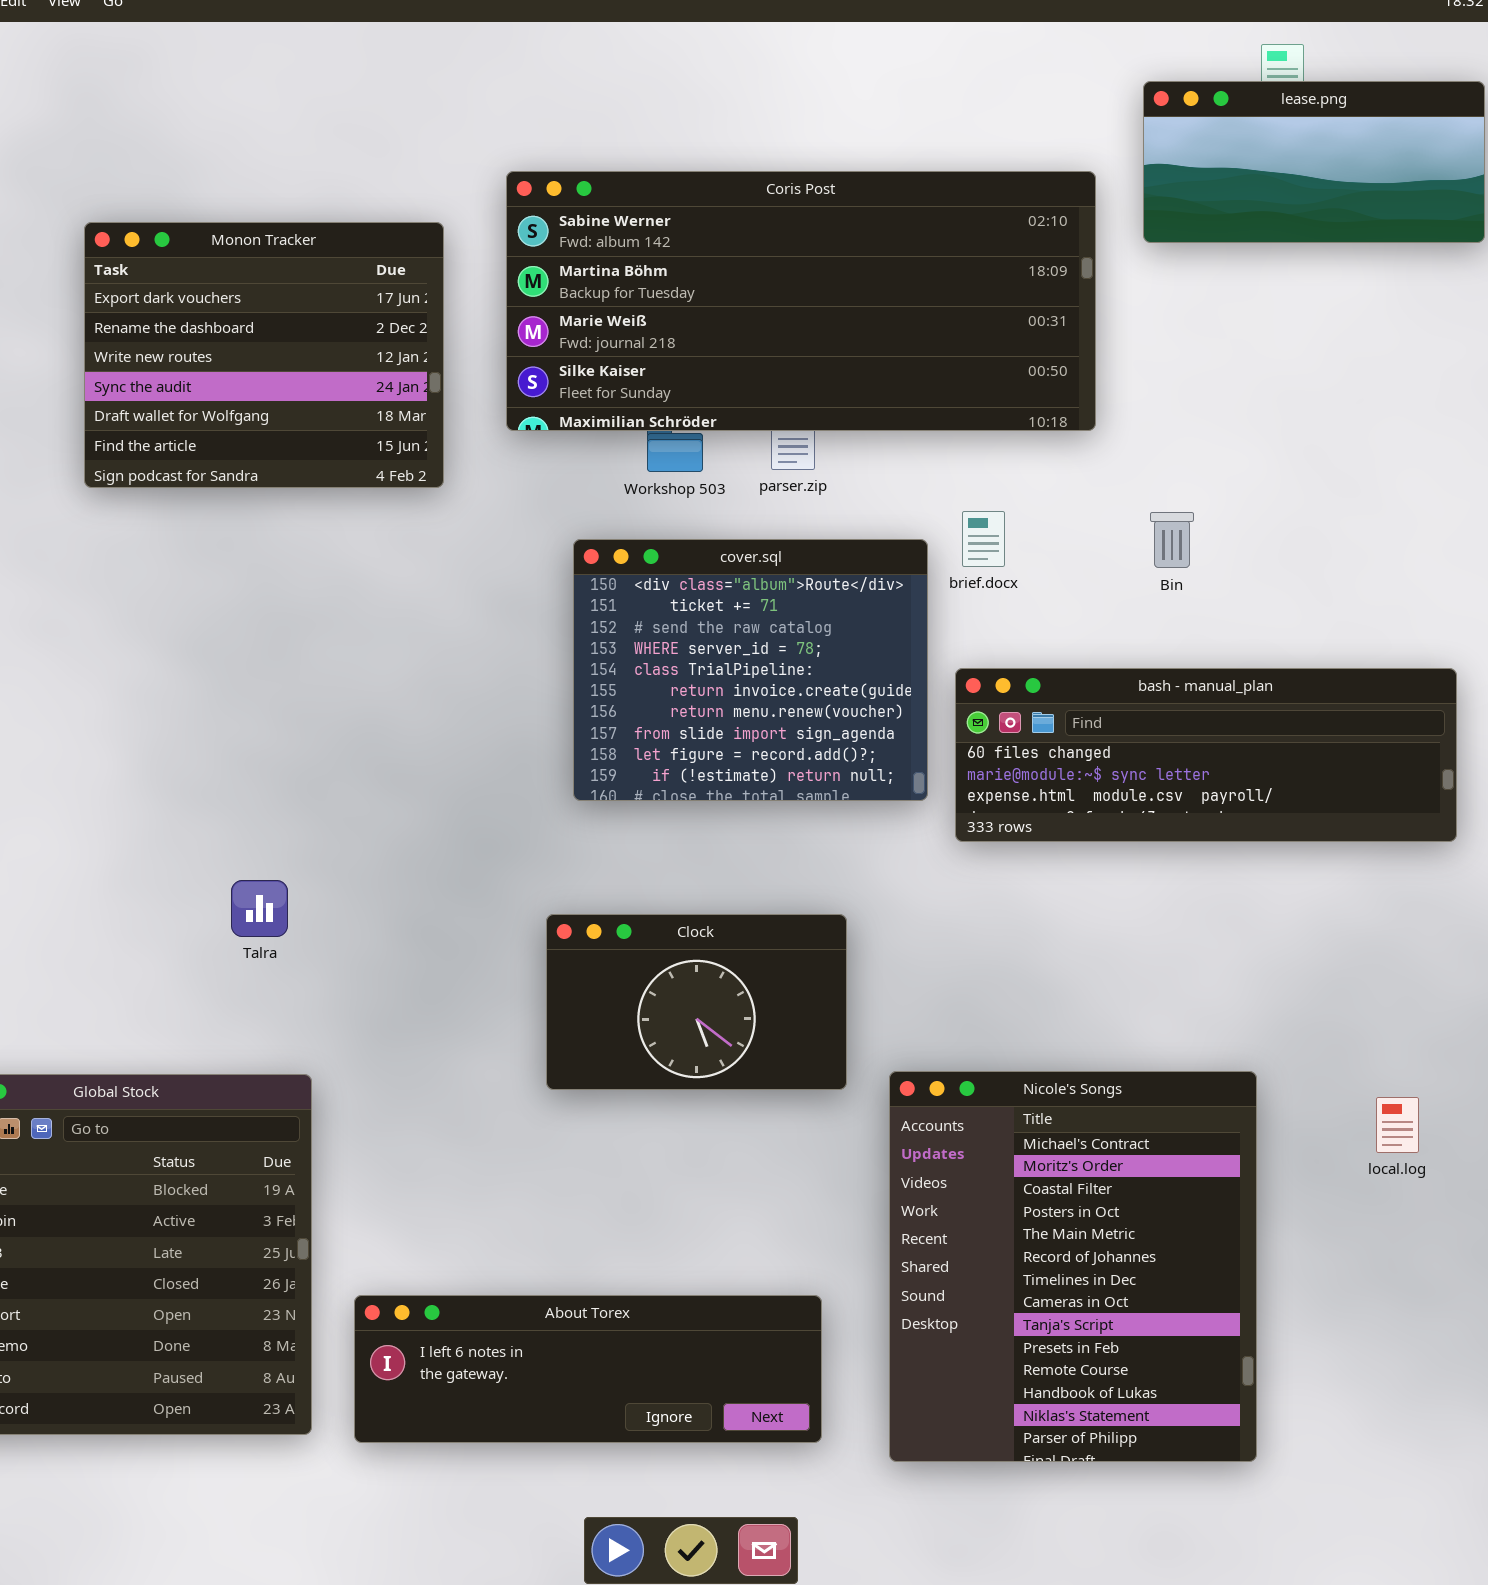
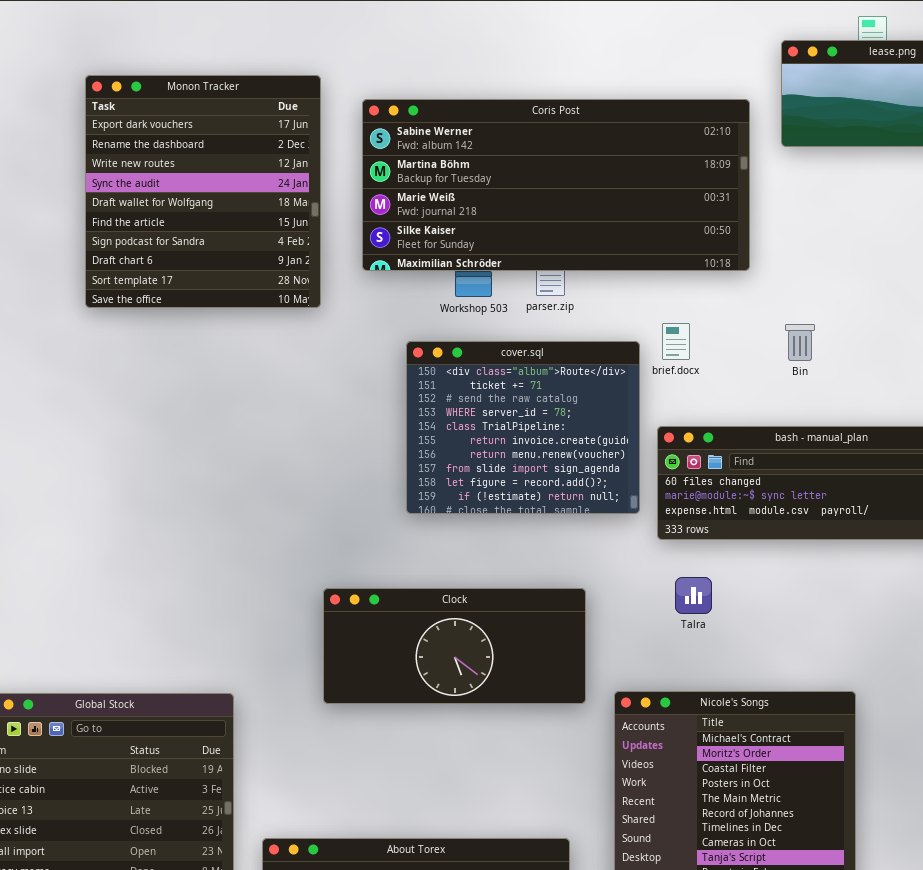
Monon Tracker: [84,222,444,488] -> [85,75,321,308], resized
Talra: [231,880,288,937] -> [675,577,712,614], moved
Clock: [546,914,847,1090] -> [323,588,586,704], resized

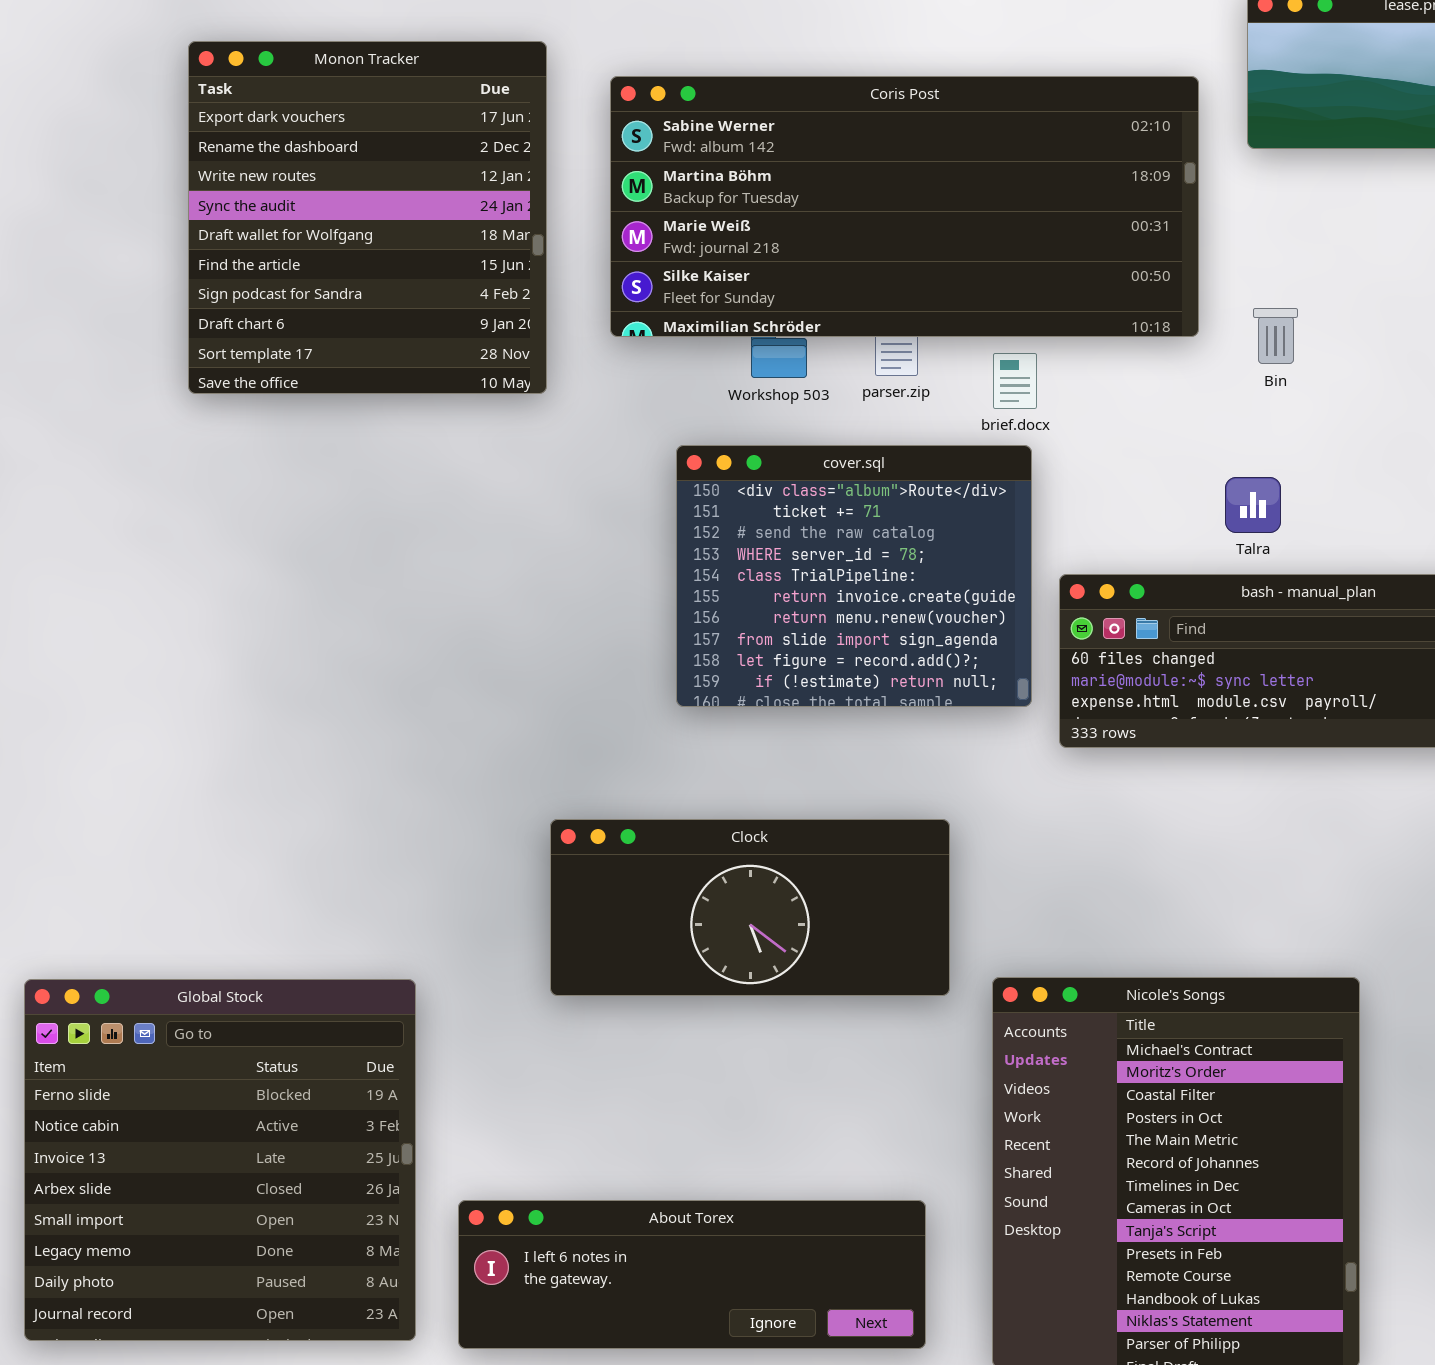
brief.docx: [662,323,690,360] -> [993,353,1037,409], moved
Bin: [785,324,815,361] -> [1253,308,1298,364], moved
Talra: [675,577,712,614] -> [1225,477,1281,533], moved

